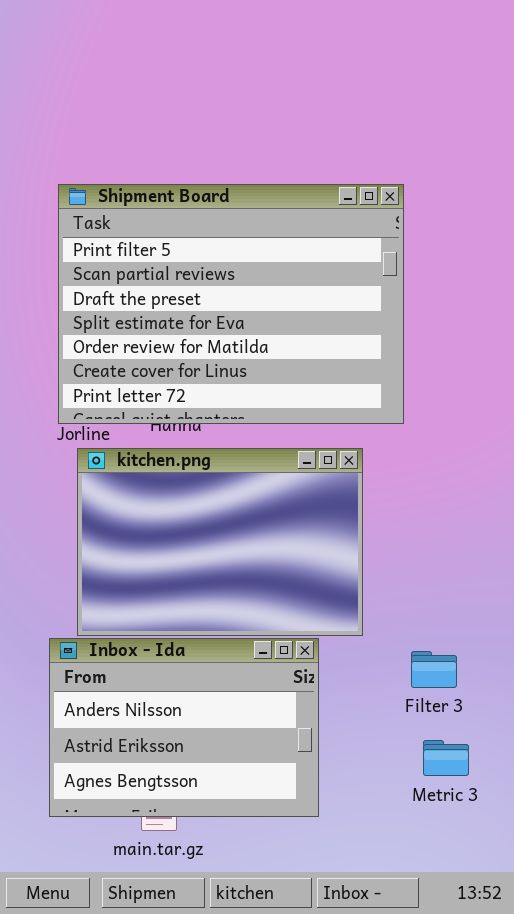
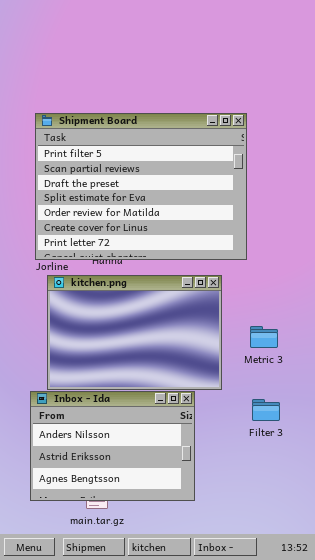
Metric 3: [423,740,469,776] -> [250,326,278,348], moved

